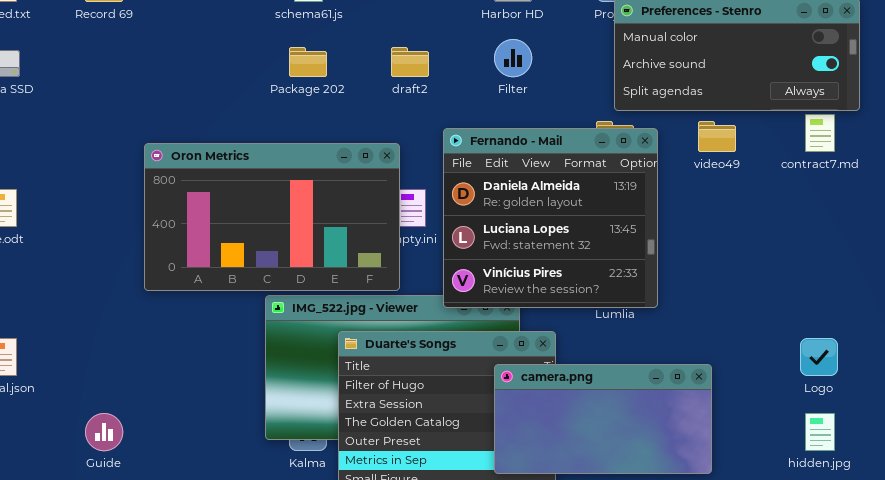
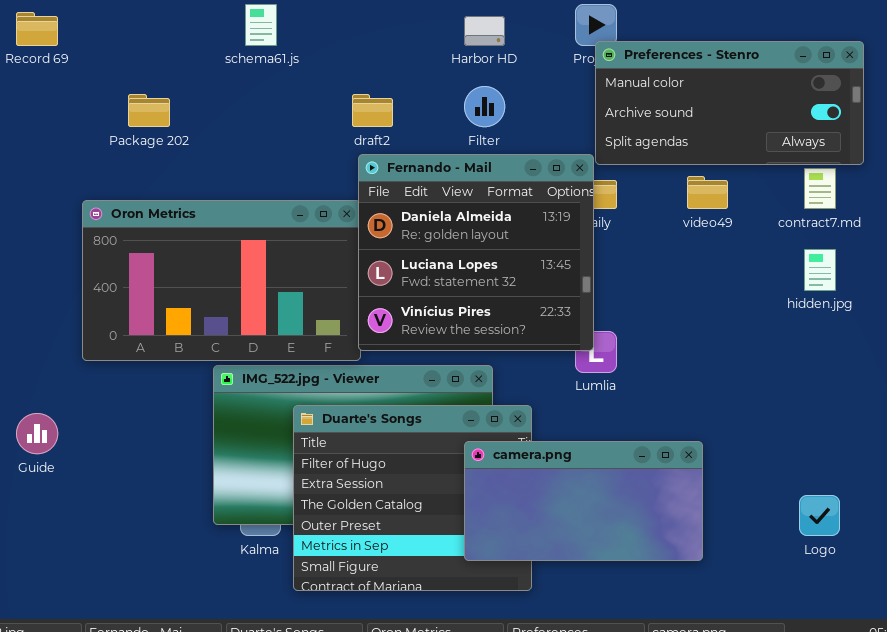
Package 202: [289,47,327,77] -> [128,94,170,127], moved
Fernando - Mail: [443,128,658,308] -> [358,154,594,351], moved
Logo: [800,338,838,376] -> [799,495,840,536], moved
Guide: [85,413,123,451] -> [16,413,58,454], moved
hidden.jpg: [805,413,835,451] -> [804,249,836,291], moved

